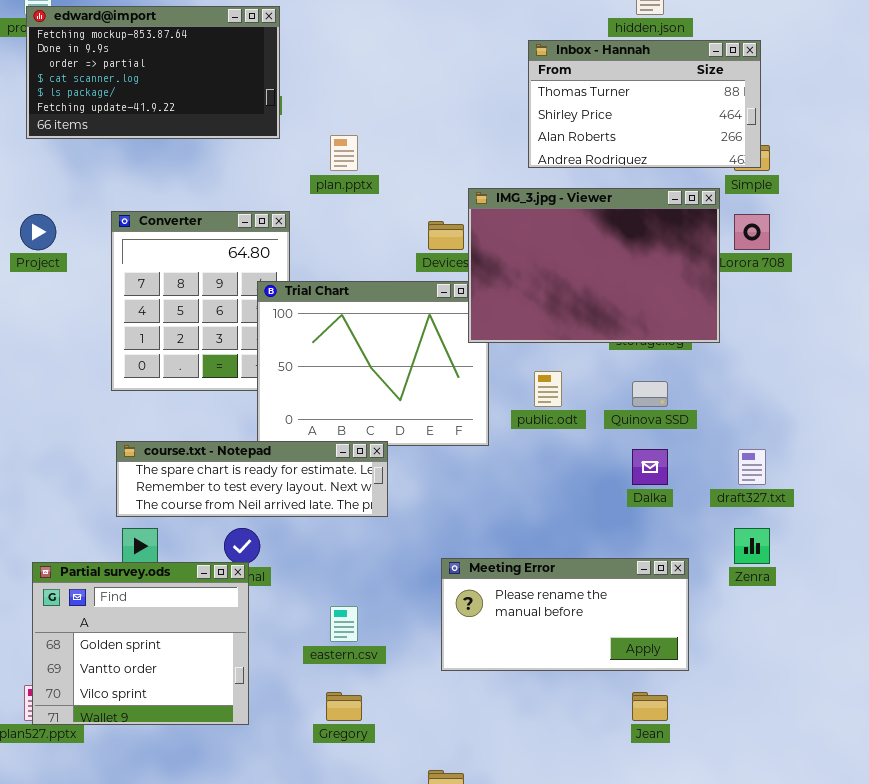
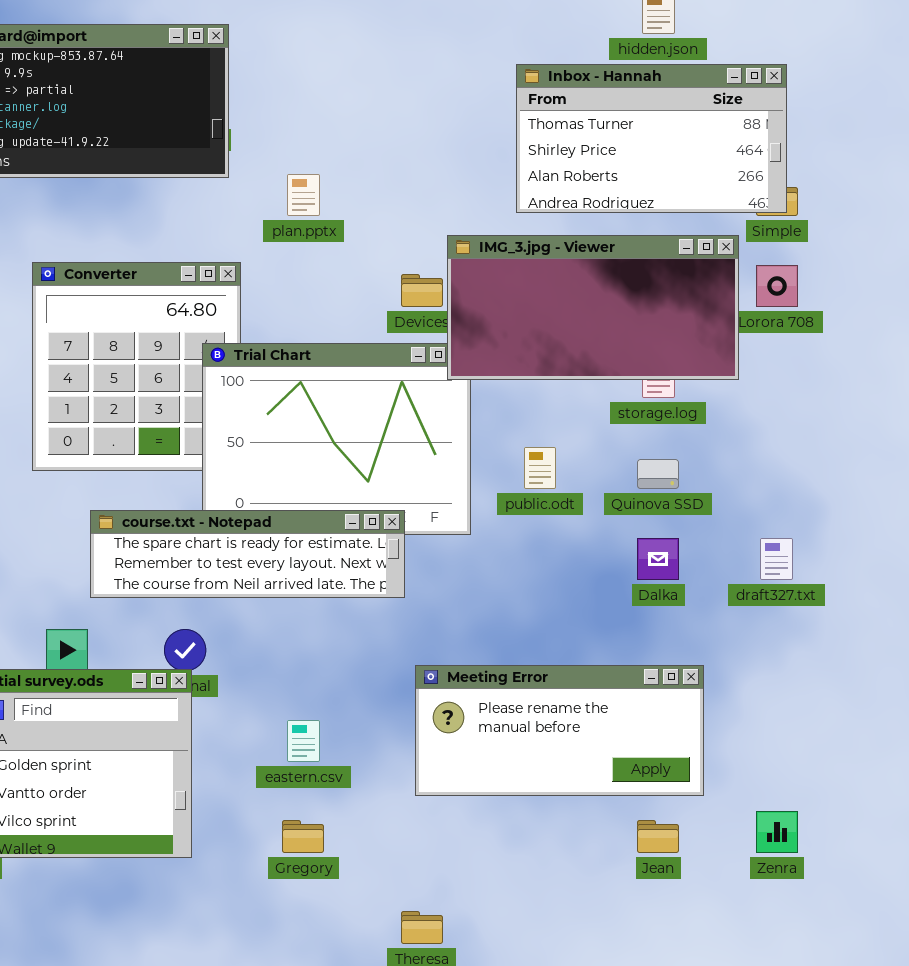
IMG_3.jpg - Viewer: [468,188,720,343] -> [447,235,739,380], resized
course.txt - Notepad: [116,441,388,517] -> [90,510,405,598], moved
Zenra: [734,528,770,564] -> [756,811,798,853], moved

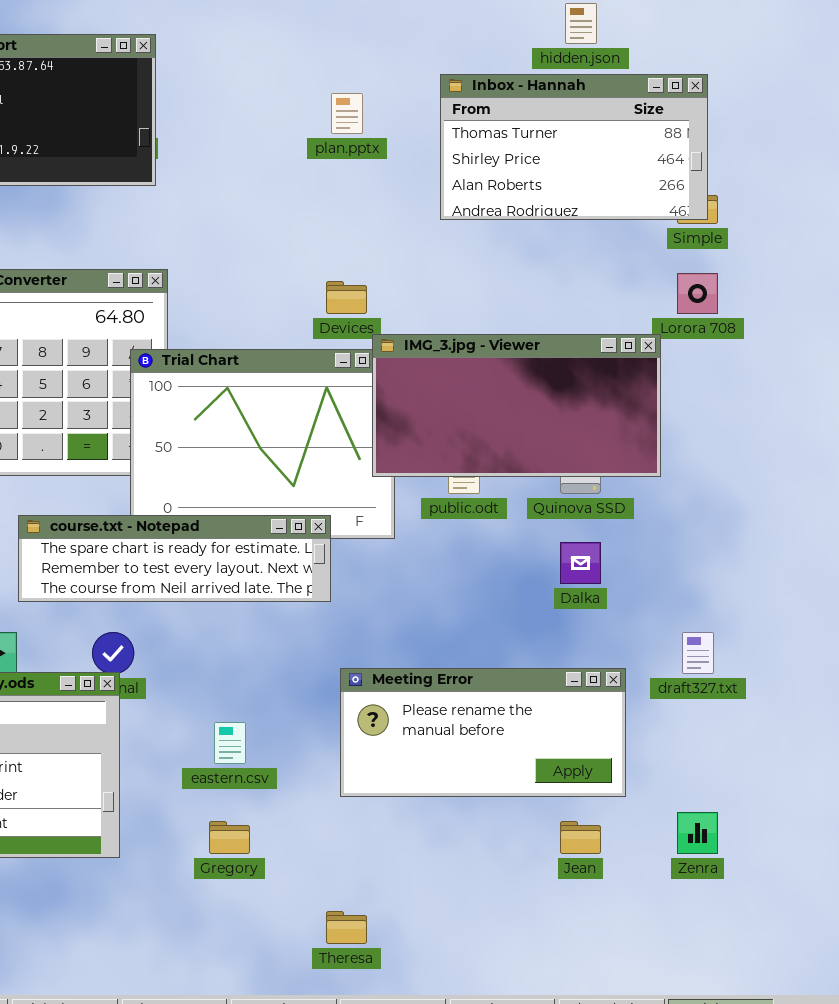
plan.pptx: [287,174,320,216] -> [331,93,363,134], moved
IMG_3.jpg - Viewer: [447,235,739,380] -> [372,334,661,477], moved
draft327.txt: [760,538,793,580] -> [682,632,714,674], moved

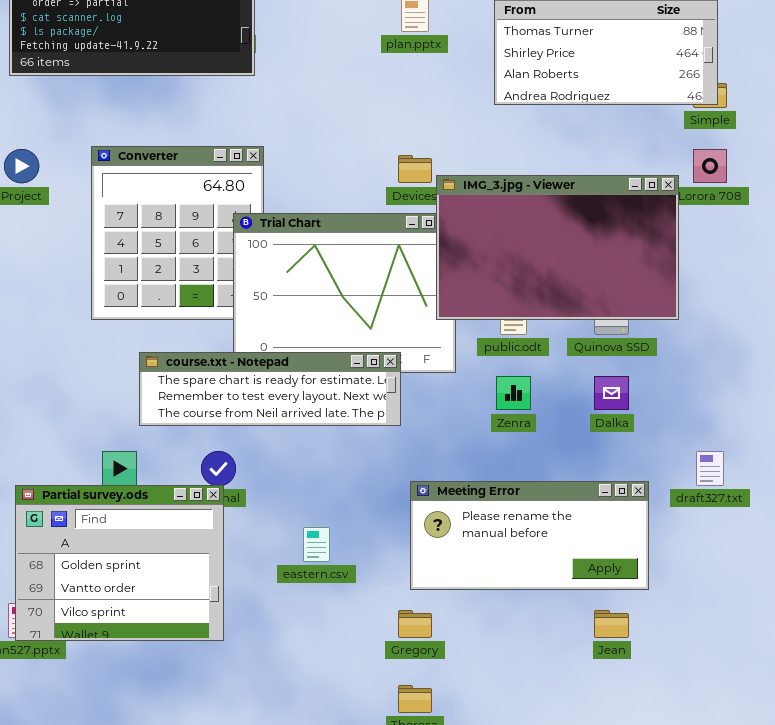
IMG_3.jpg - Viewer: [372,334,661,477] -> [436,175,679,320], resized
Zenra: [677,812,718,854] -> [496,376,531,410], moved
Gregory: [209,821,250,854] -> [398,610,432,638], moved

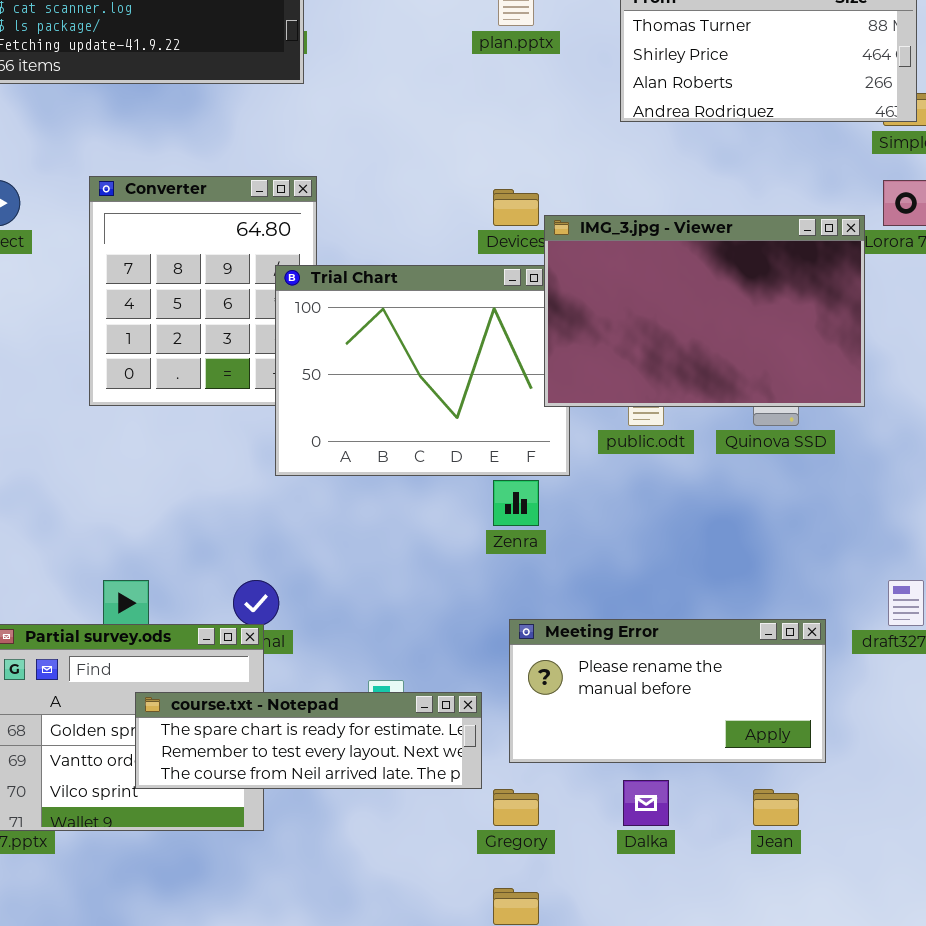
course.txt - Notepad: [139,352,401,426] -> [135,692,482,789], moved
Zenra: [496,376,531,410] -> [493,480,539,526], moved
Dalka: [594,376,629,410] -> [623,780,669,826], moved

